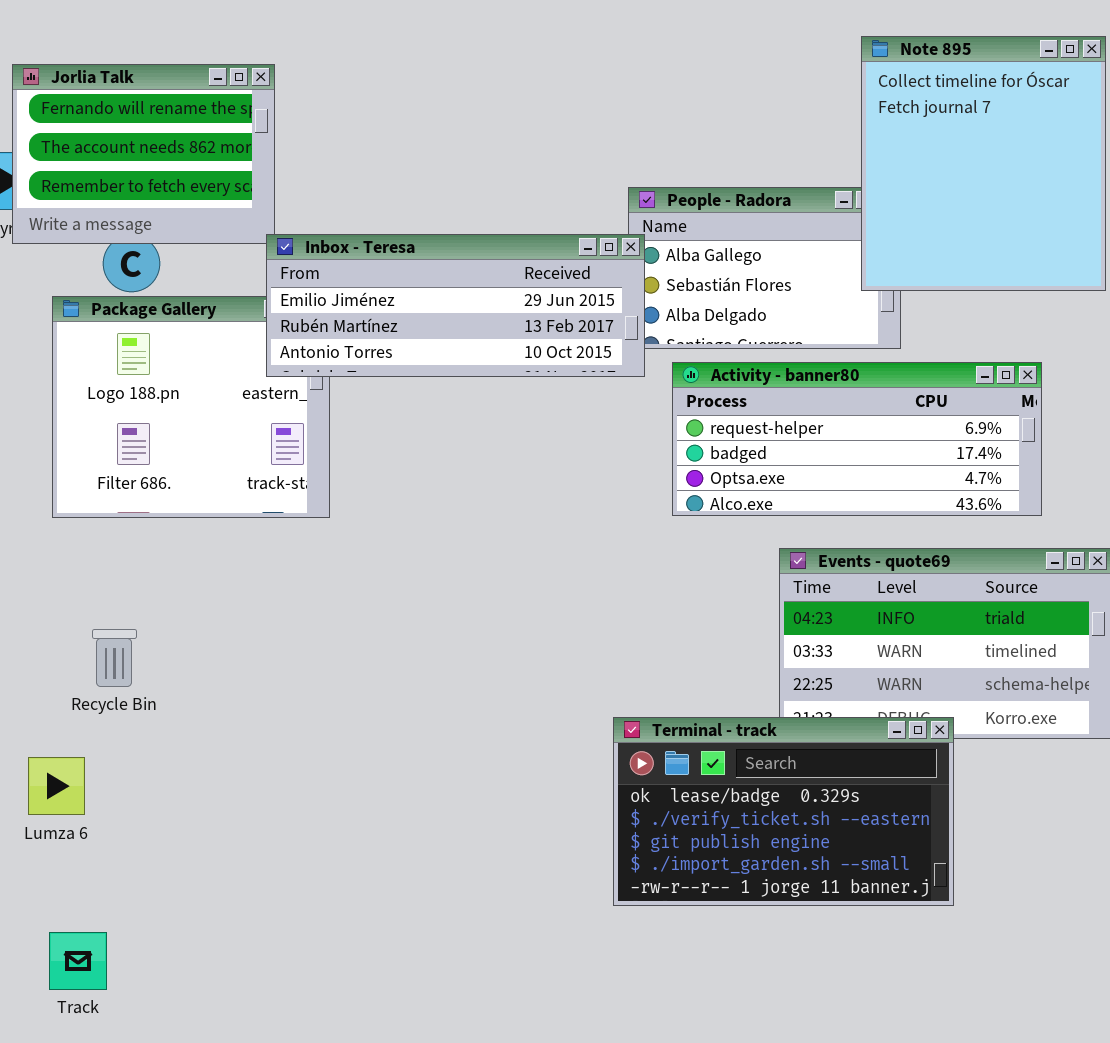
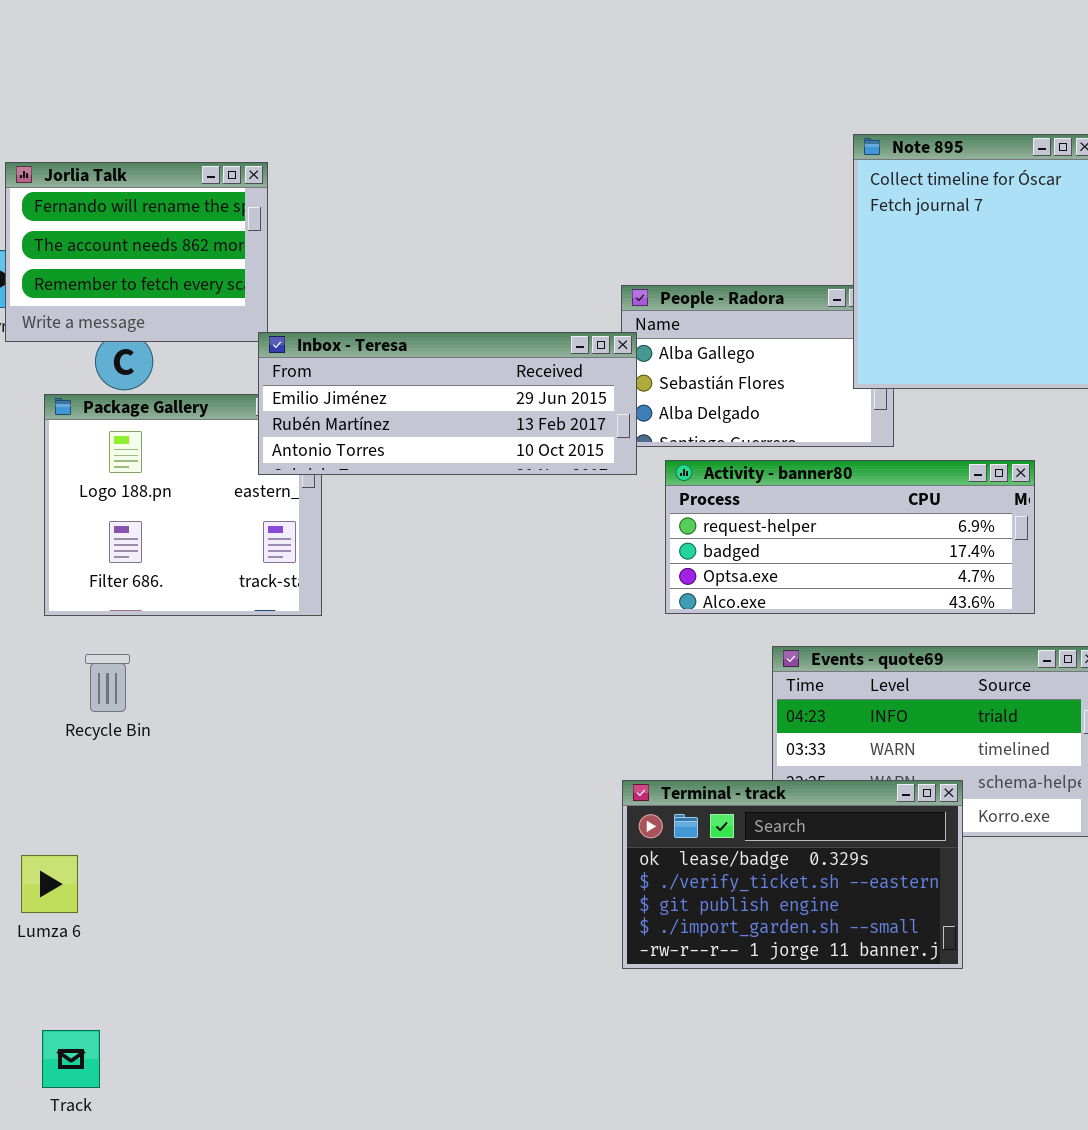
Recycle Bin: [92,629,137,687] -> [85,654,130,712], moved
Terminal - track: [613,717,954,906] -> [622,780,963,969], moved

